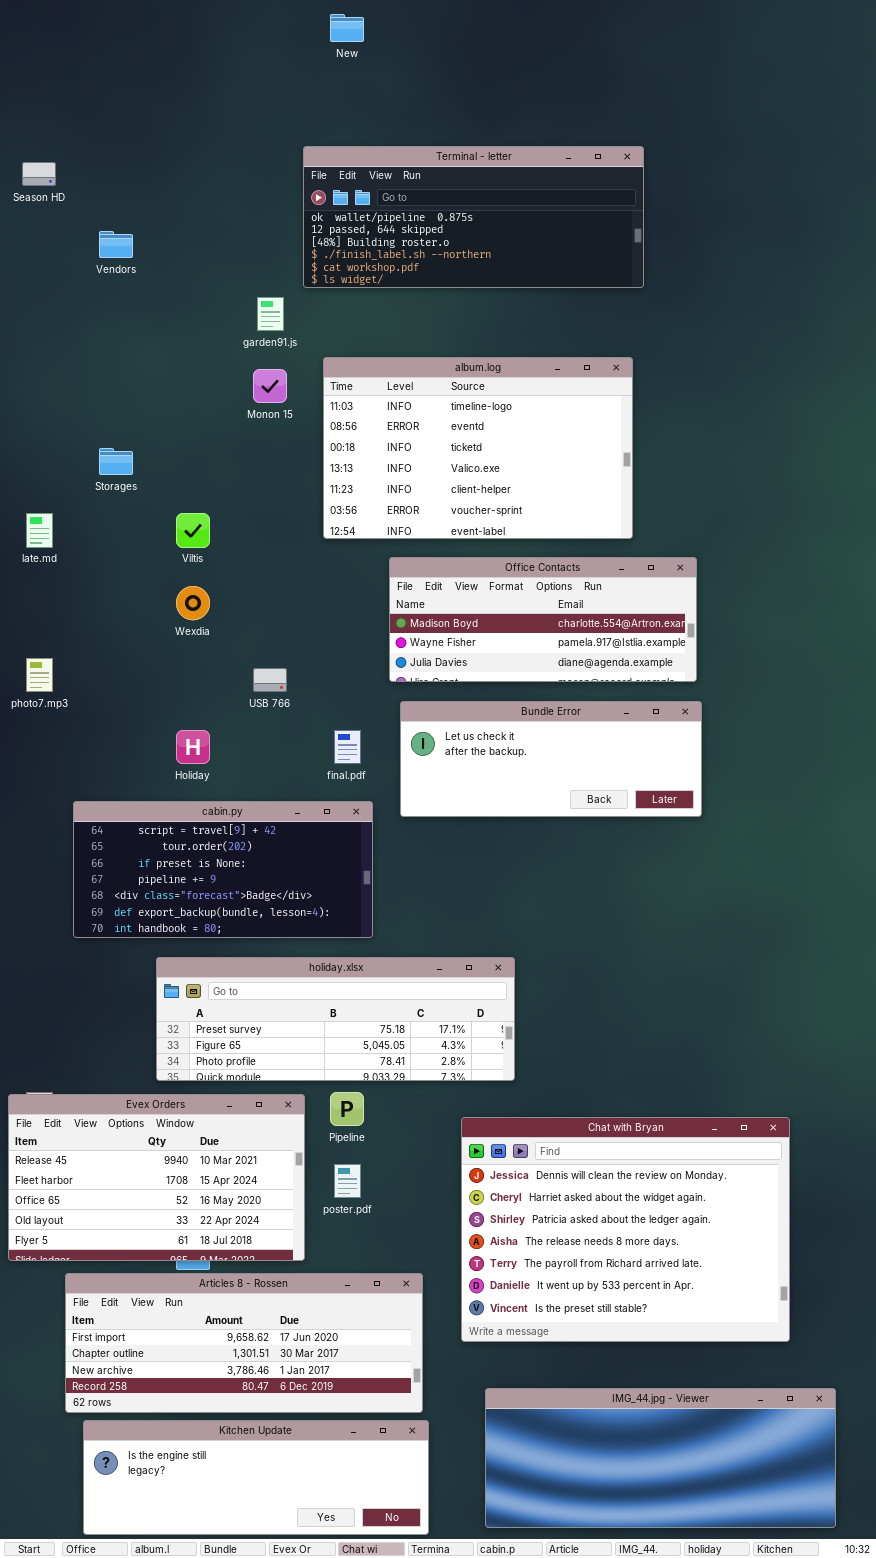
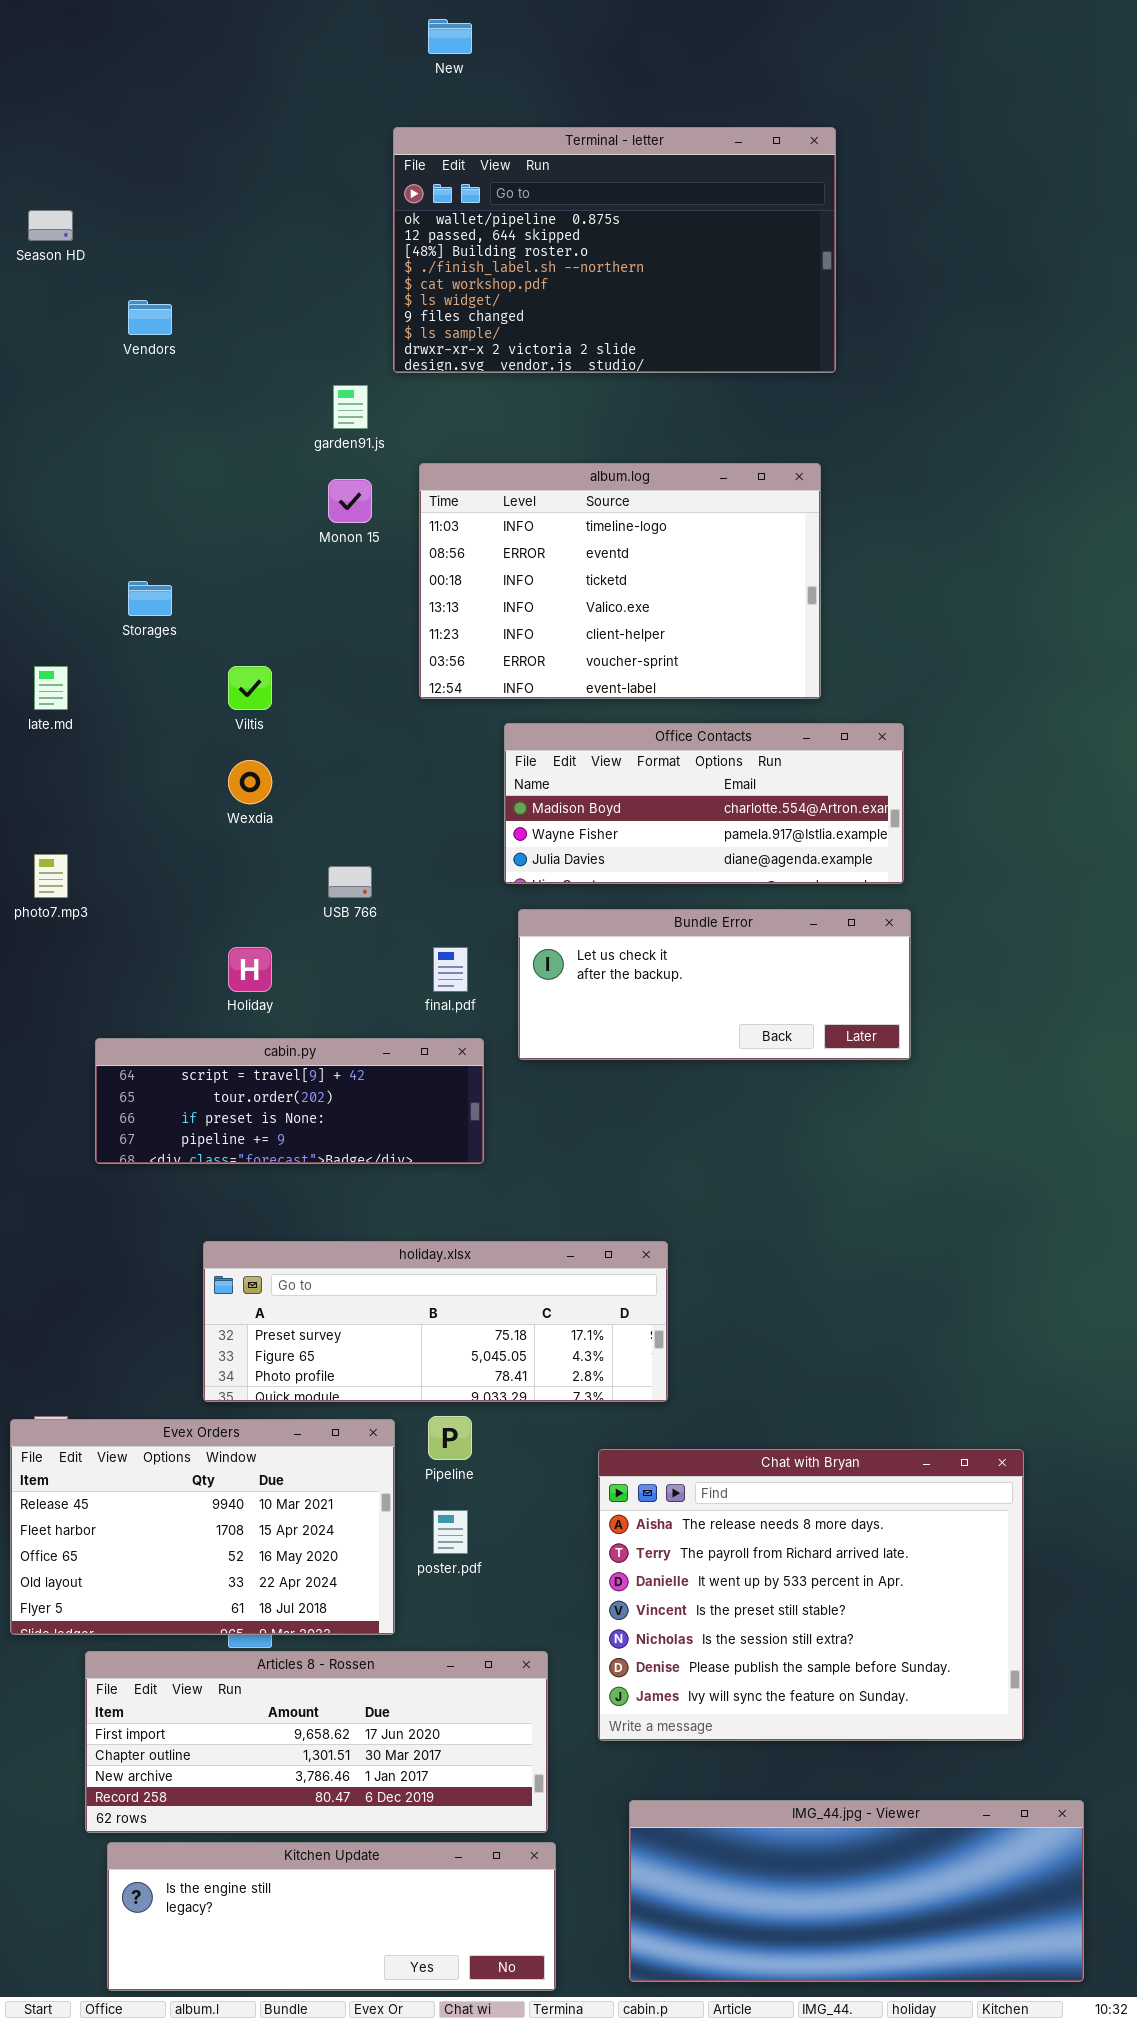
Terminal - letter: [303,146,644,288] -> [393,127,836,373], resized
cabin.py: [73,801,373,938] -> [95,1038,484,1164], resized
Chat with Bryan: [461,1117,790,1342] -> [598,1449,1024,1741], scrolled down 3 rows

